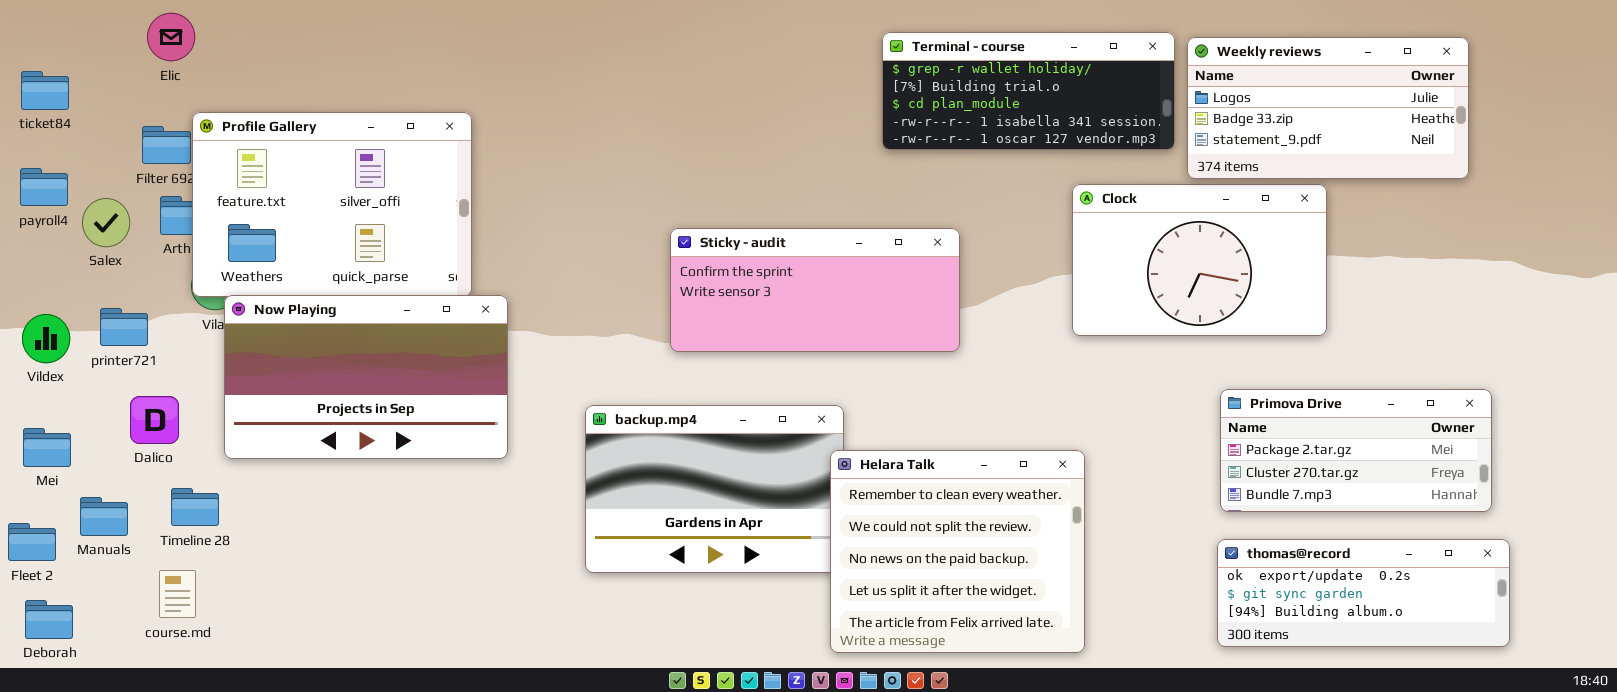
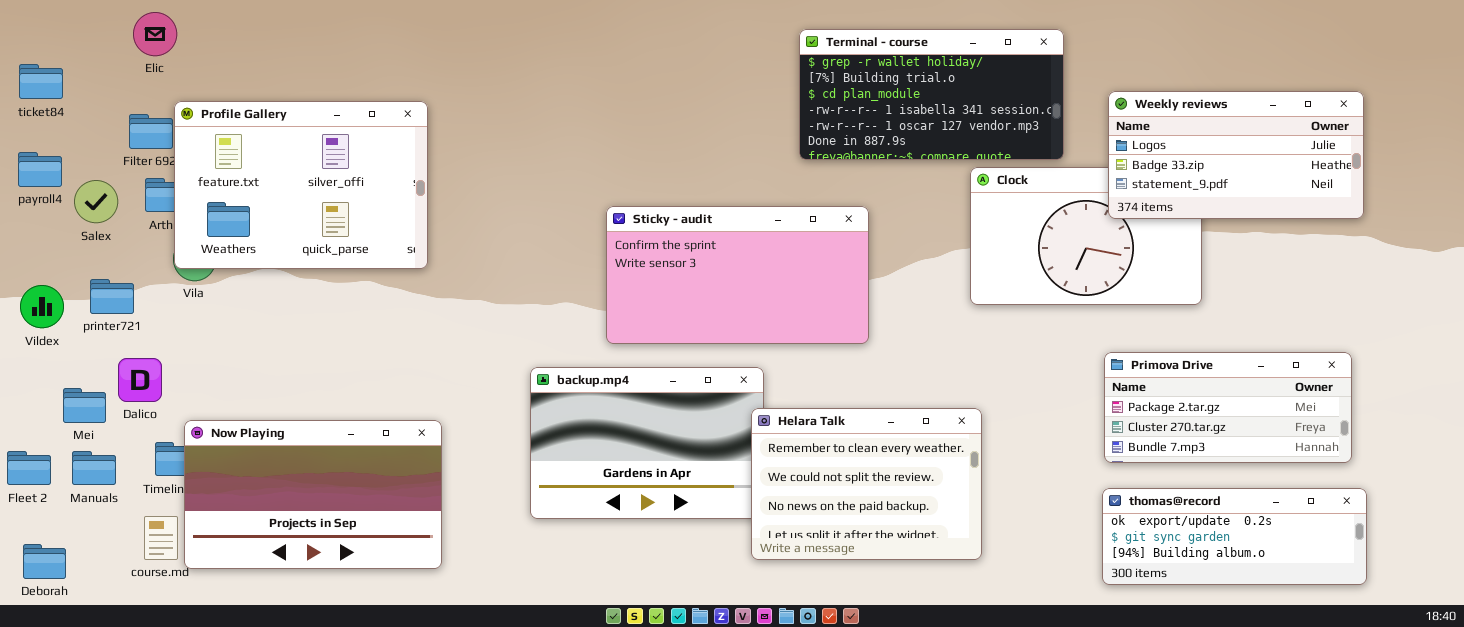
Terminal - course: [882,32,1175,150] -> [799,29,1064,160], resized
Weekly reviews: [1187,37,1469,179] -> [1108,91,1364,219], moved
Sticky - audit: [670,228,960,352] -> [606,206,869,344], resized
Now Playing: [224,295,508,459] -> [184,420,442,569], moved
Mei: [23,428,71,467] -> [63,388,106,423], moved
Helara Talk: [830,450,1085,653] -> [751,408,982,560], resized
Fleet 2: [8,523,56,561] -> [7,451,51,485], moved

